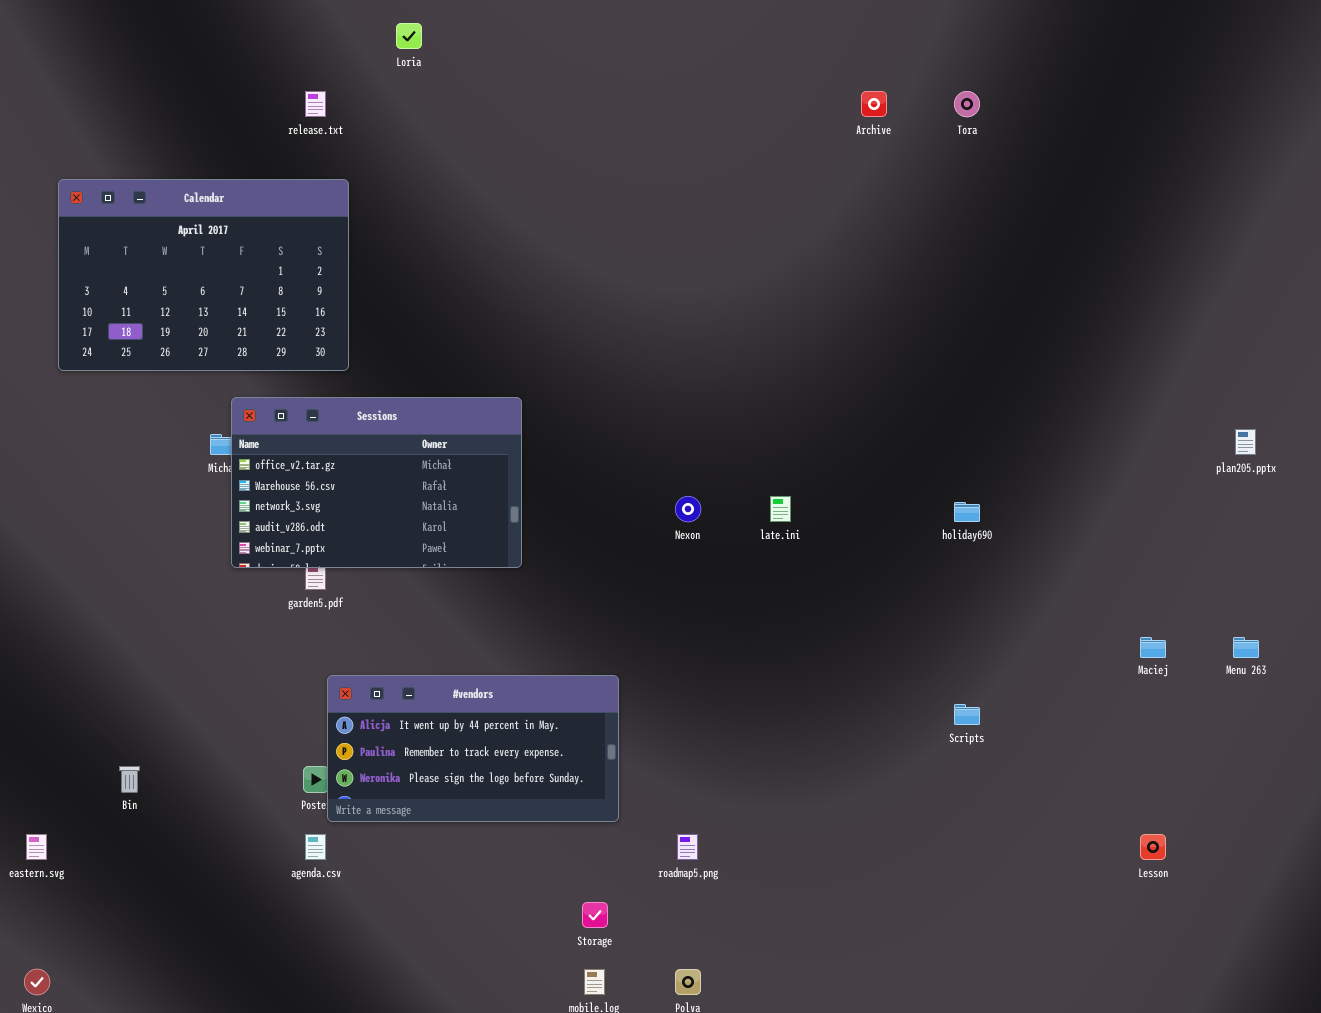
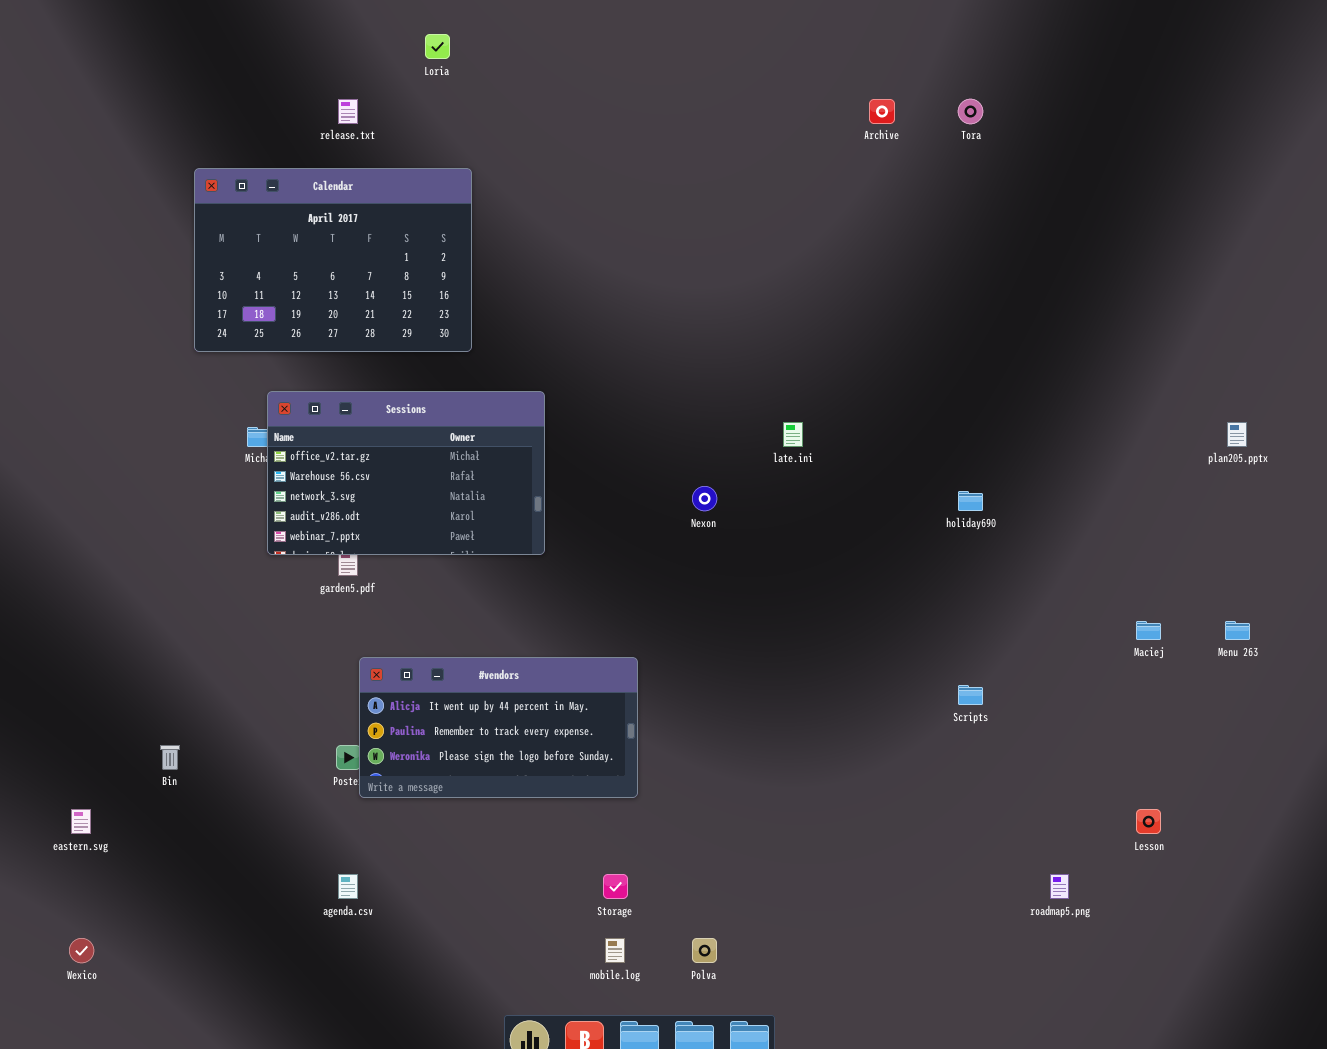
Calendar: [58,179,349,371] -> [194,168,472,352], moved
late.ini: [770,496,791,522] -> [783,422,803,447], moved
agenda.csv: [305,834,326,860] -> [338,874,358,899], moved
roadmap5.png: [677,834,698,860] -> [1050,874,1069,899], moved

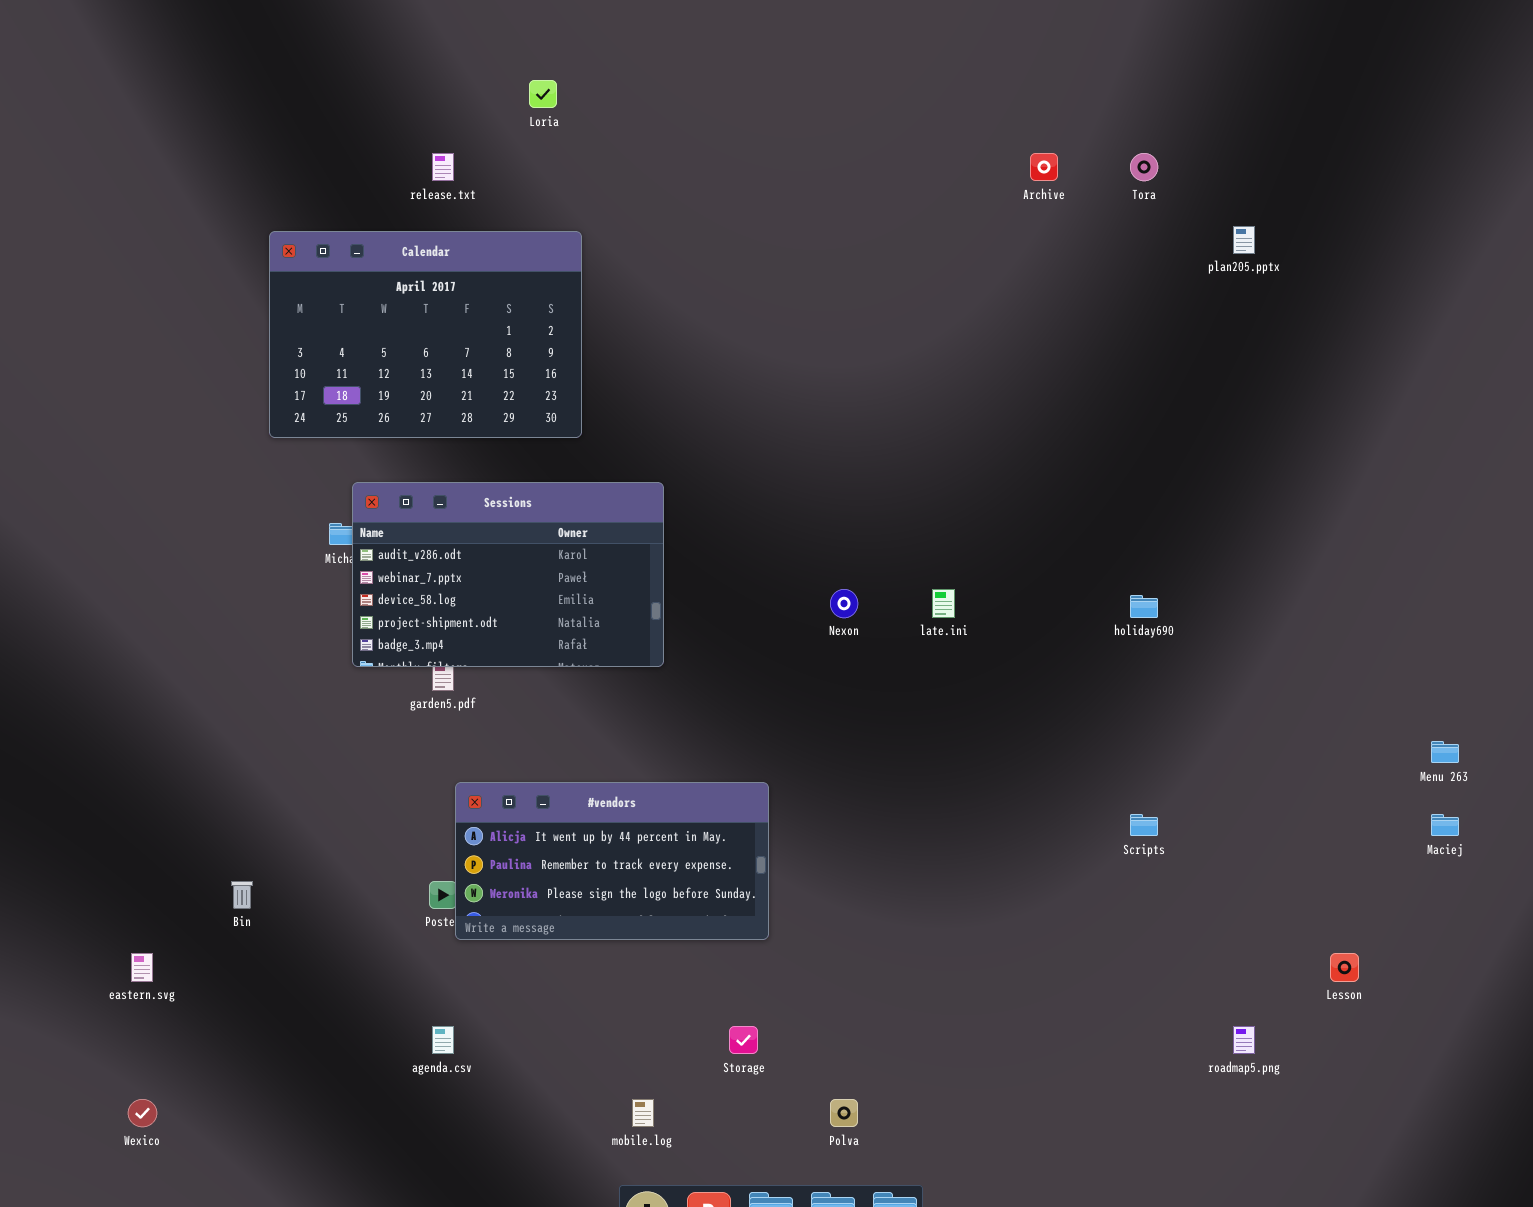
Sessions: [267,391,545,555] -> [352,482,664,667], scrolled down 3 rows
late.ini: [783,422,803,447] -> [932,589,955,618], moved
plan205.pptx: [1227,422,1247,447] -> [1233,226,1255,254], moved
Maciej: [1136,621,1161,640] -> [1431,814,1459,836], moved
mobile.log: [605,938,625,963] -> [632,1099,654,1127], moved

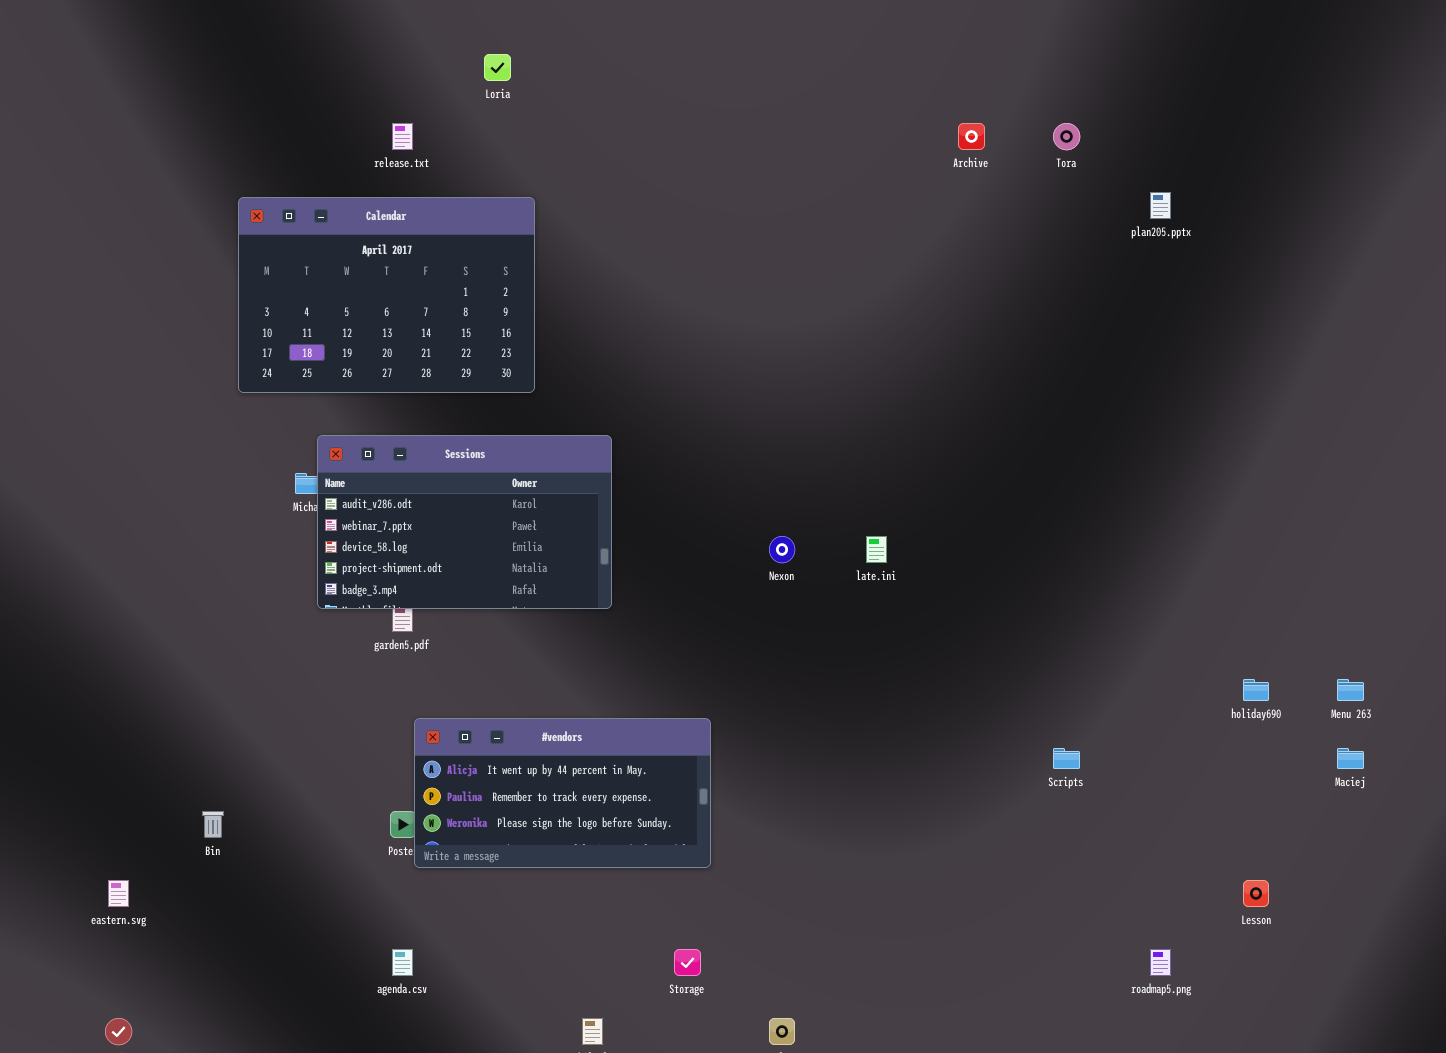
holiday690: [1130,595,1158,618] -> [1243,679,1269,701], moved

